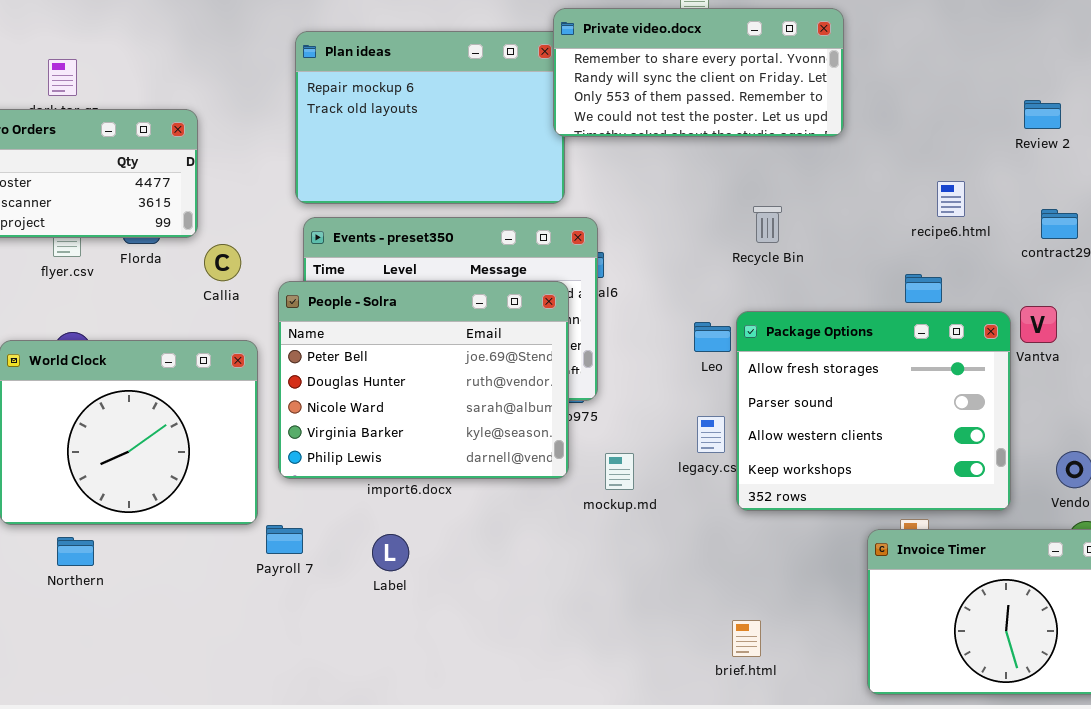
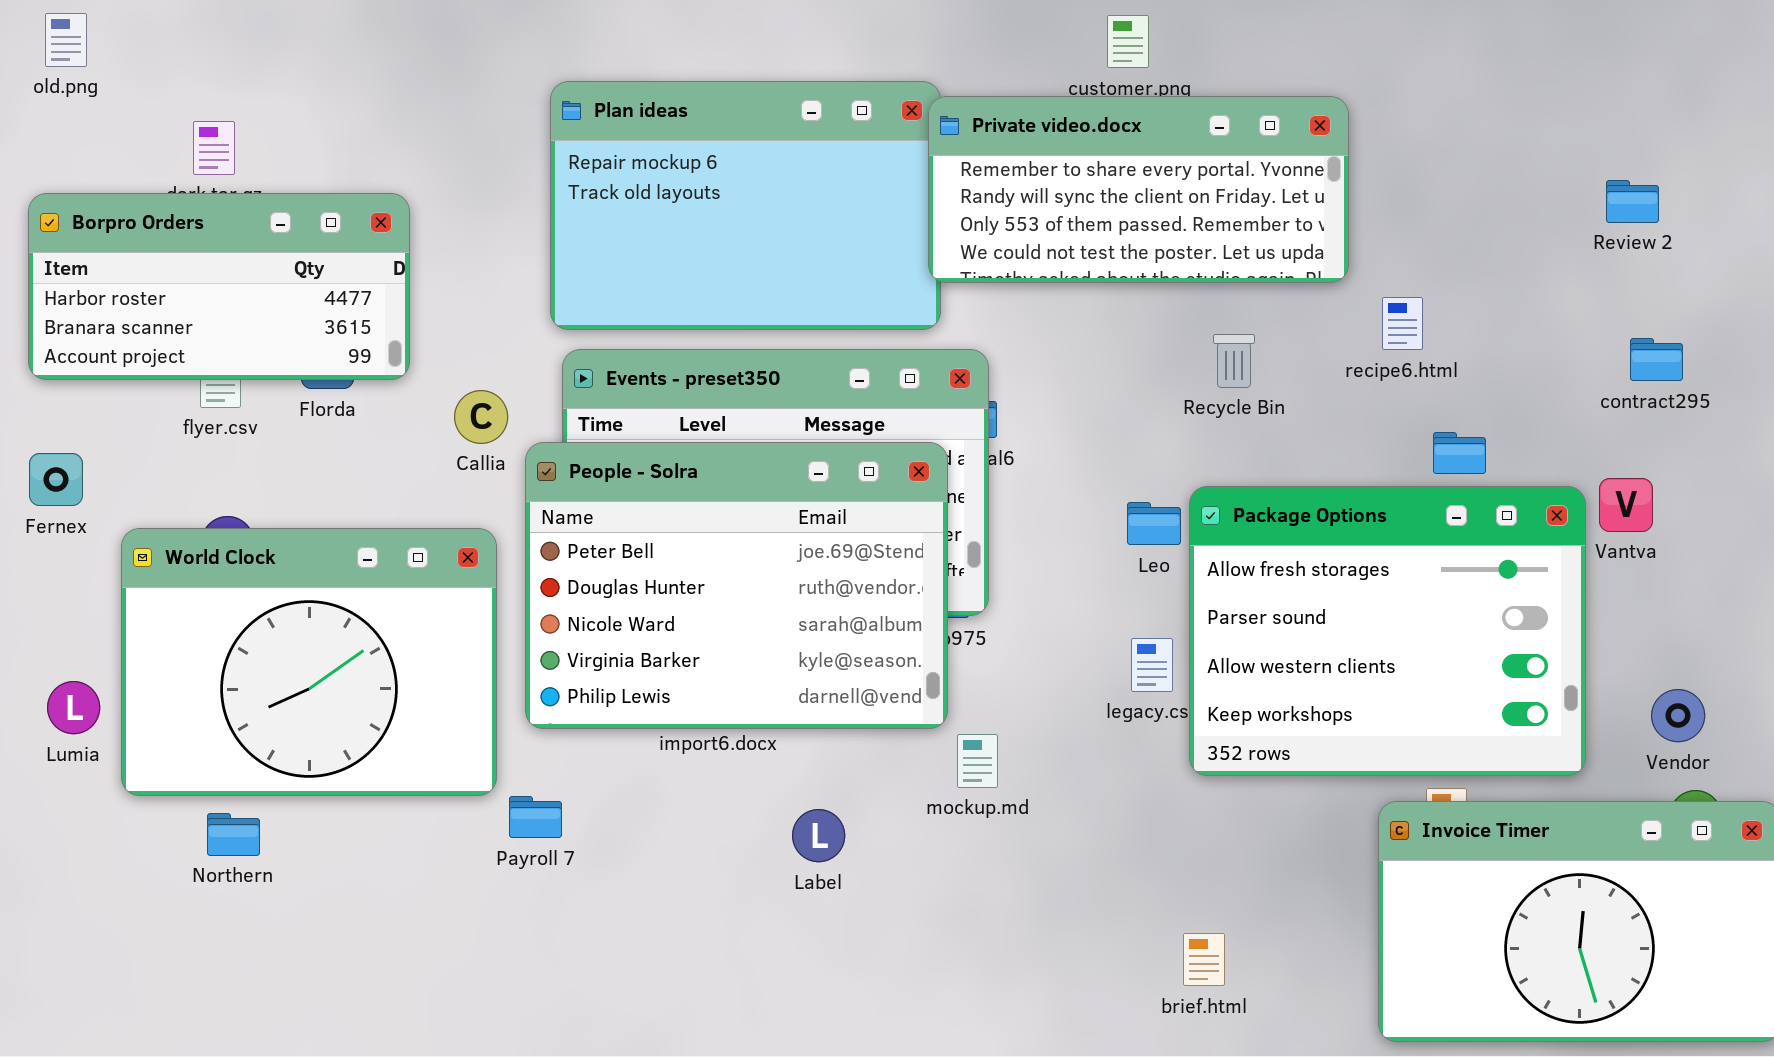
Private video.docx: [553,8,844,137] -> [928,96,1349,283], moved
recipe6.html: [937,181,965,217] -> [1382,297,1423,350], moved
Callia: [204,244,241,281] -> [454,390,508,444], moved
mockup.md: [605,453,634,490] -> [957,734,998,788], moved
Label: [372,534,409,571] -> [792,809,845,862], moved

